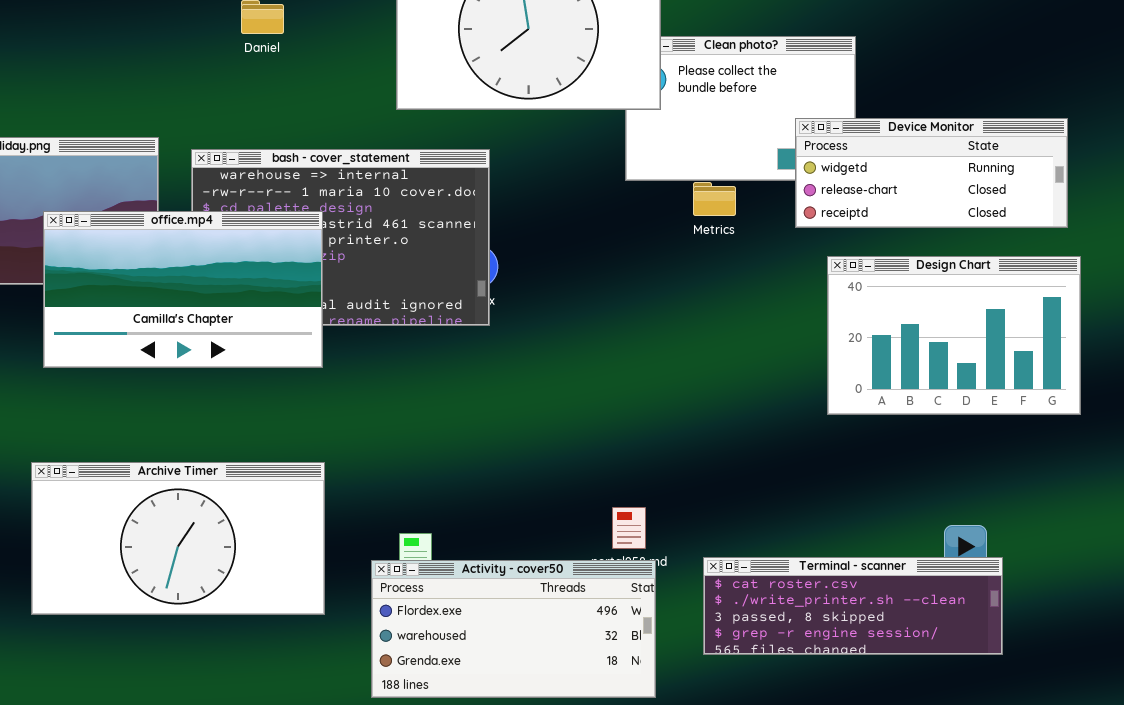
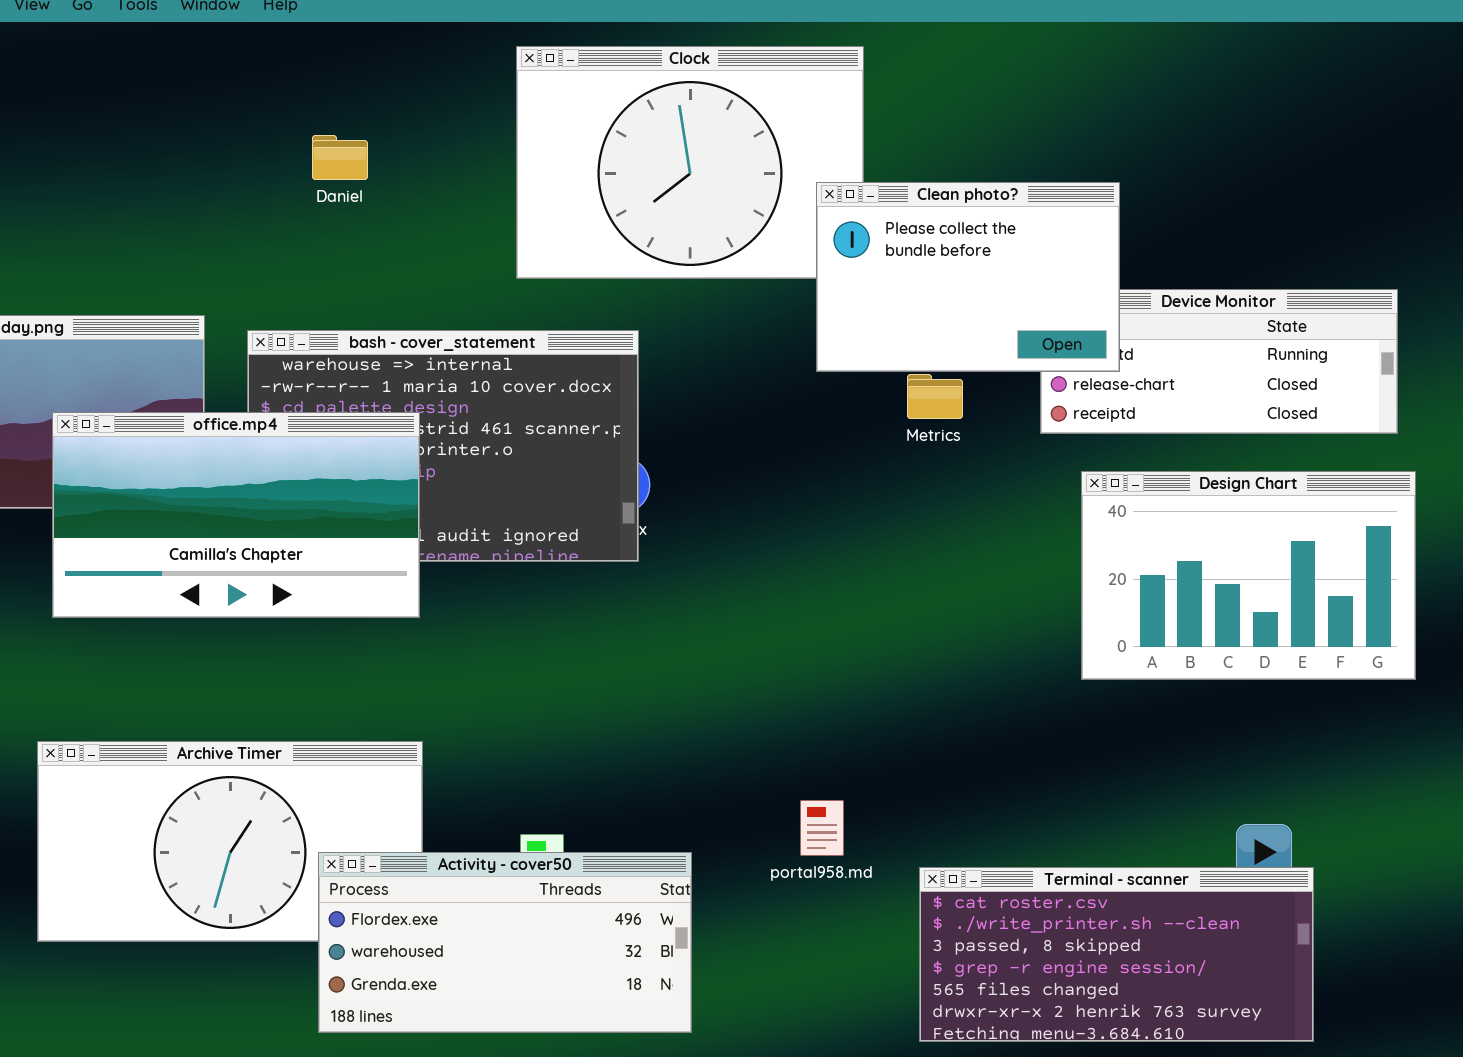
Clean photo?: [625,36,856,181] -> [816,182,1120,372], raised
Terminal - scanner: [703,557,1003,655] -> [919,867,1314,1042], resized
Activity - cover50: [371,560,656,698] -> [318,852,692,1033], moved

